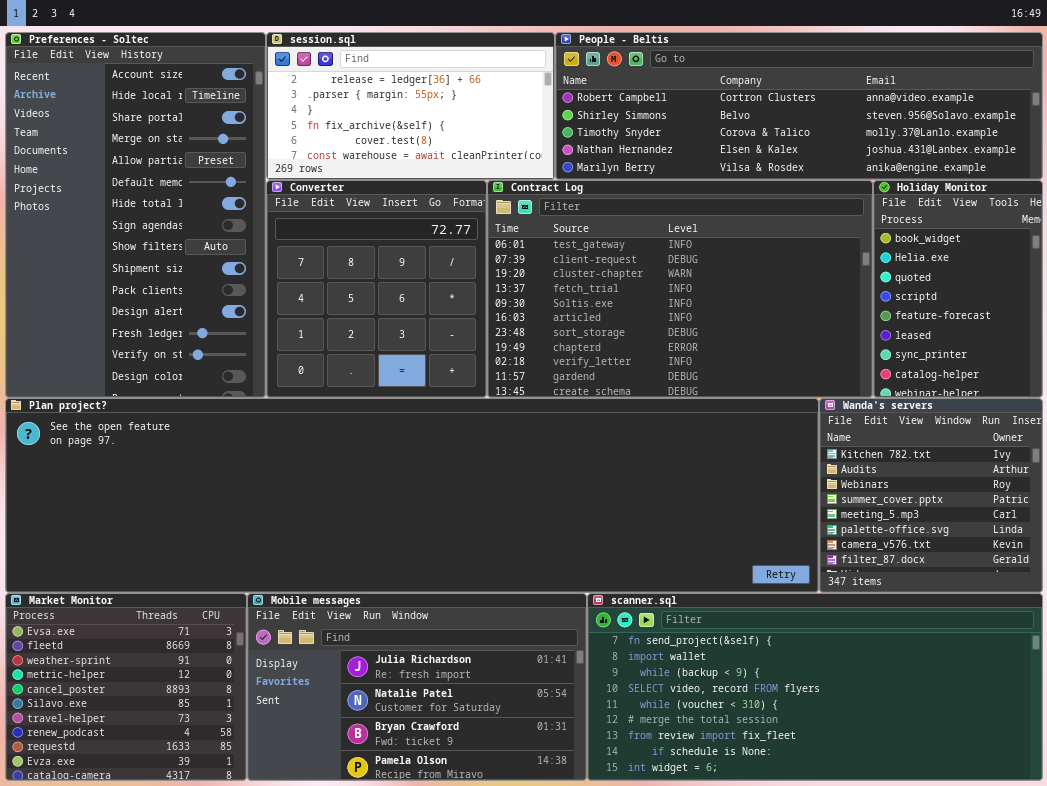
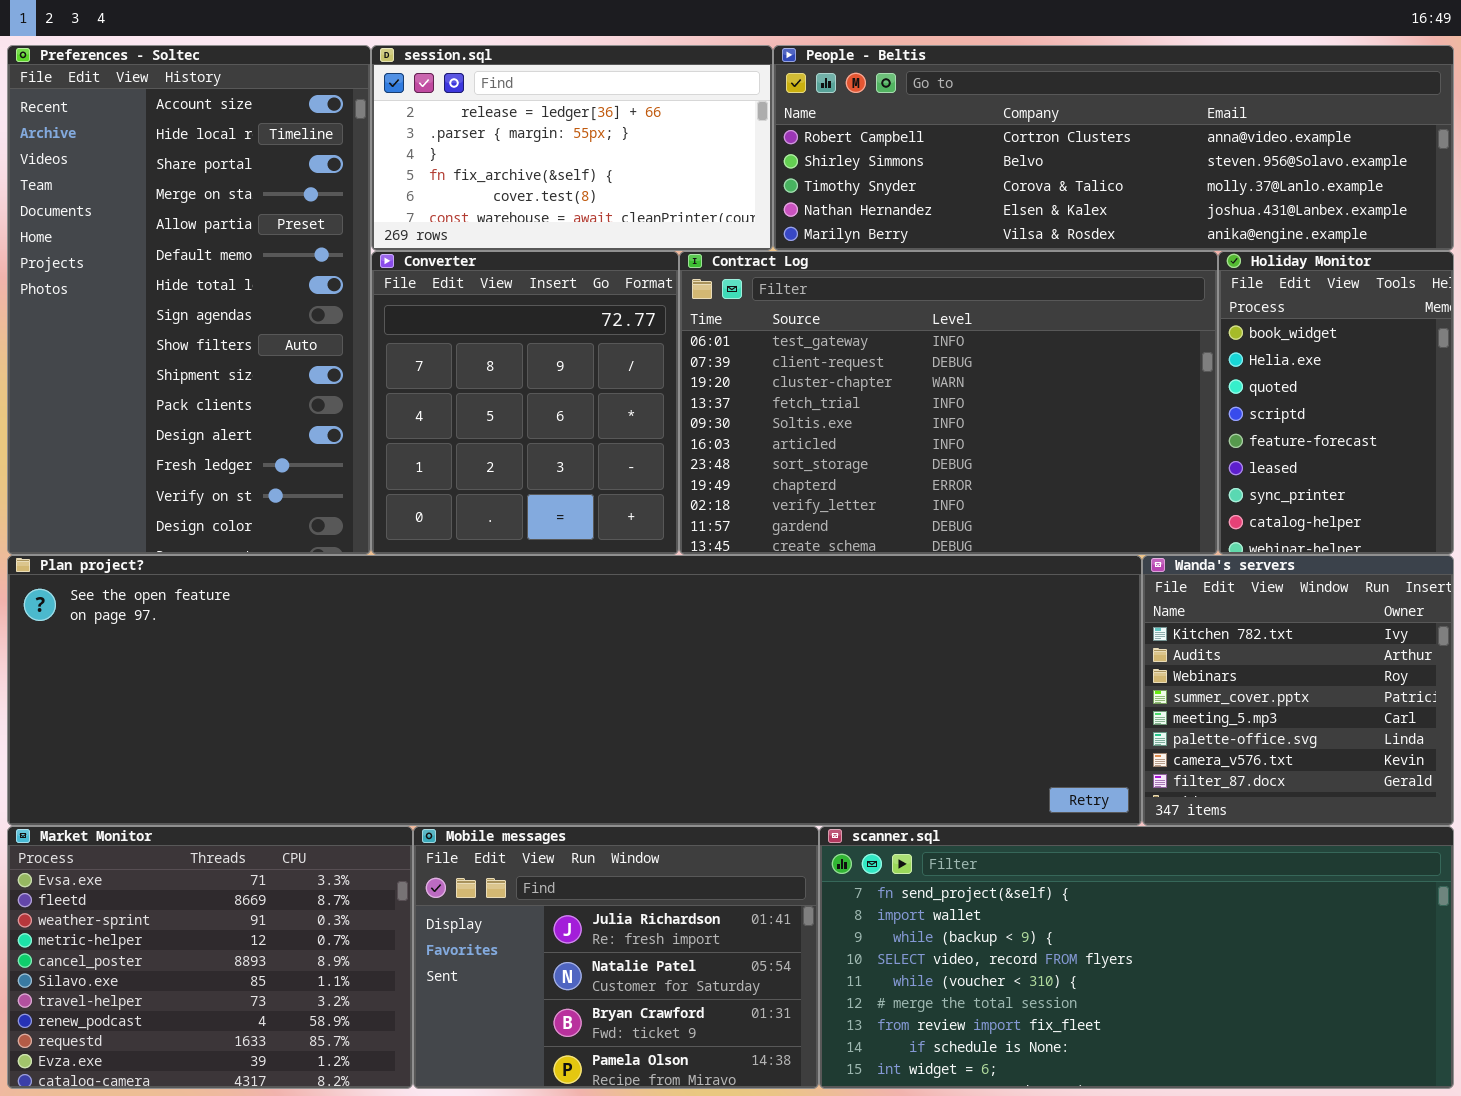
Market Monitor: [5,593,247,781] -> [7,826,413,1089], resized
Mobile messages: [247,593,587,781] -> [413,826,819,1089], resized

